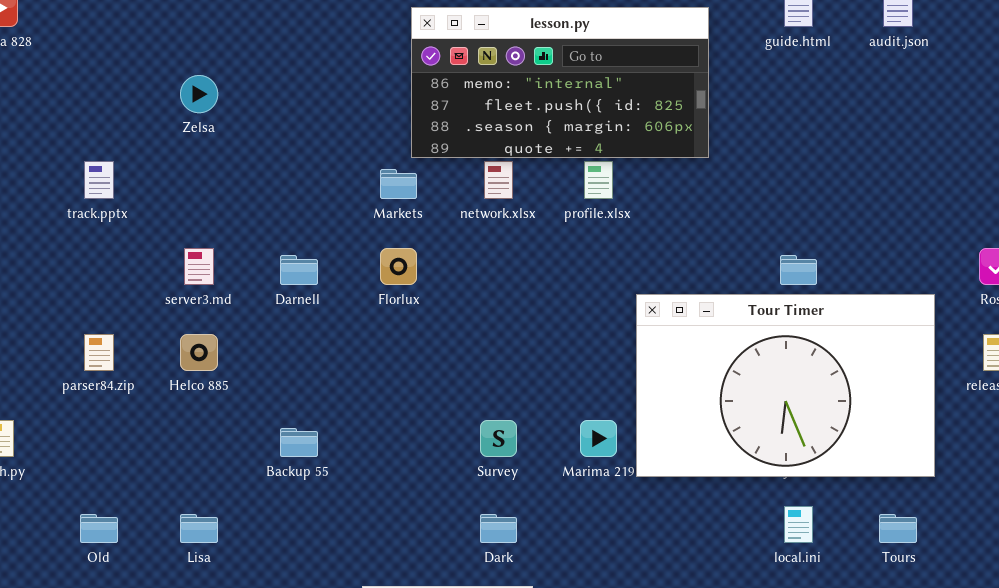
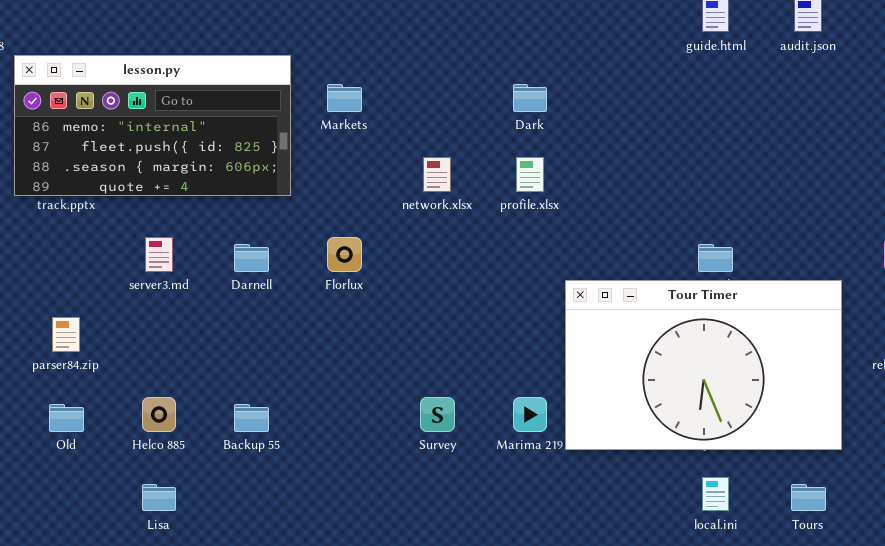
lesson.py: [411,7,709,158] -> [14,55,291,196], moved
Markets: [380,169,417,199] -> [327,84,362,112], moved
Helco 885: [180,334,218,371] -> [142,397,176,432], moved
Old: [80,514,118,543] -> [49,404,84,432], moved
Dark: [480,514,517,543] -> [513,84,547,112], moved

